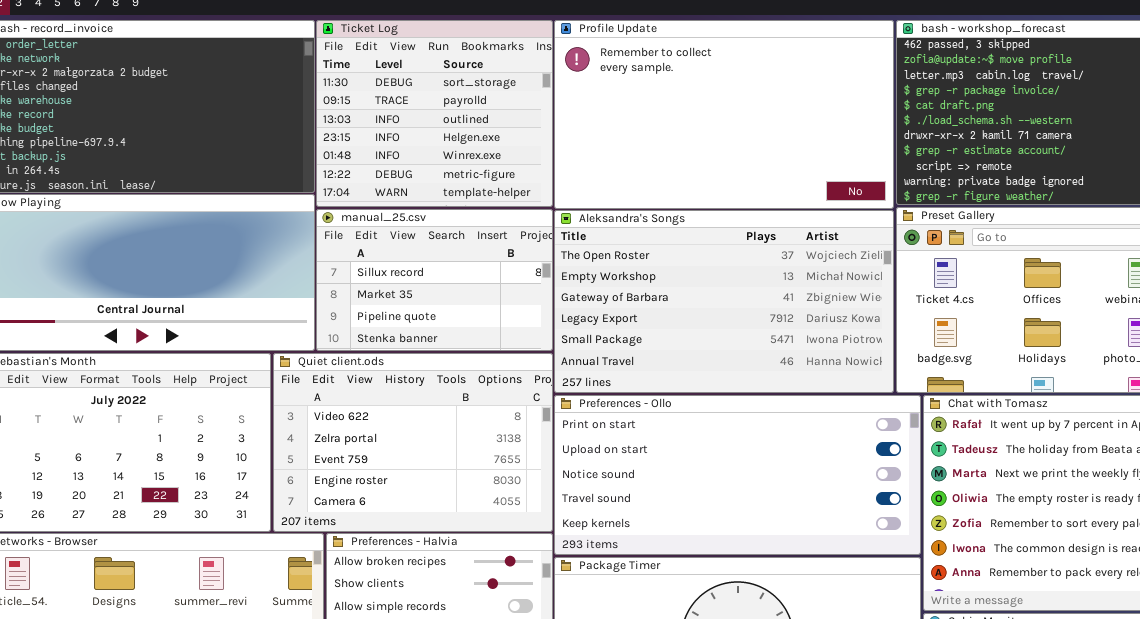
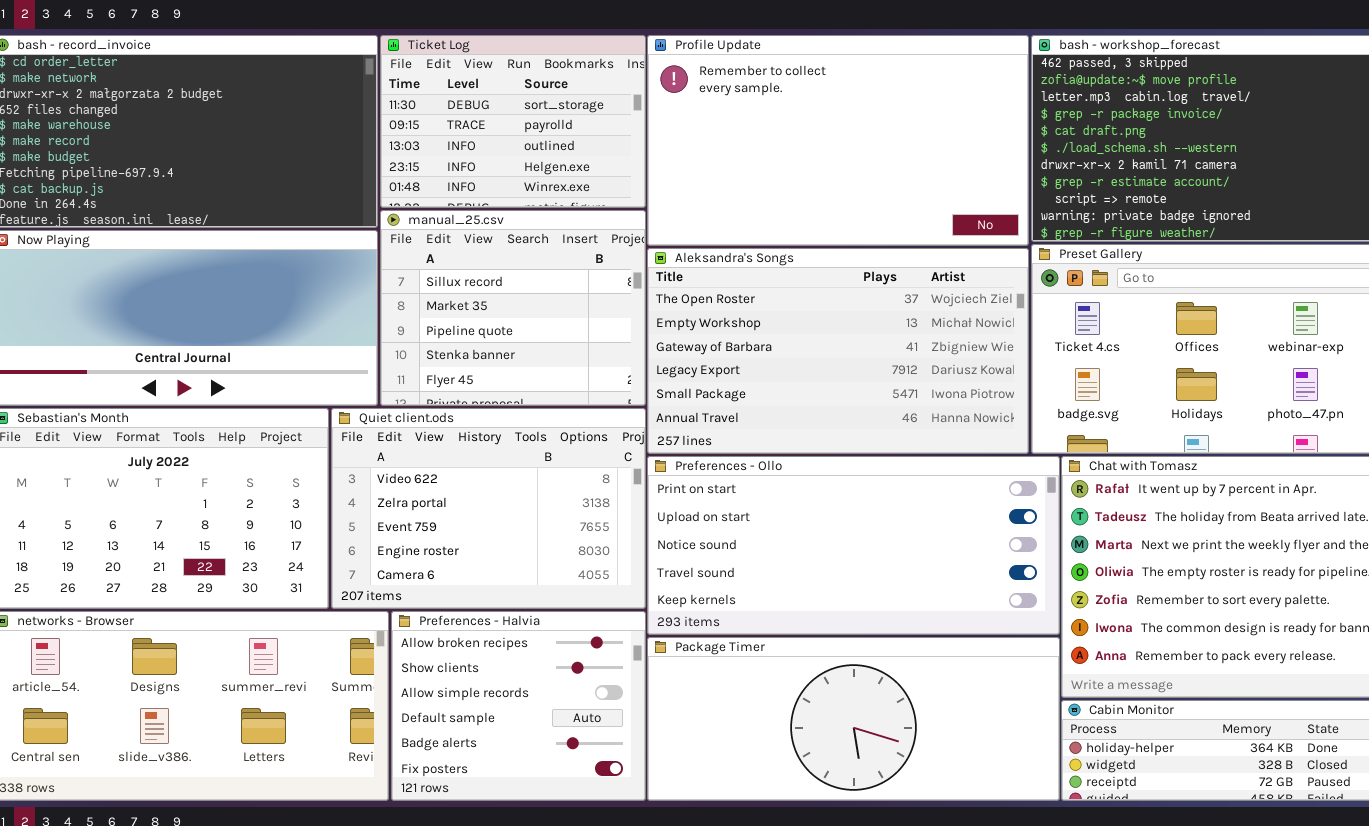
Ticket Log: [316,20,553,207] -> [380,35,646,208], resized
manual_25.csv: [316,209,553,351] -> [380,210,646,406], resized

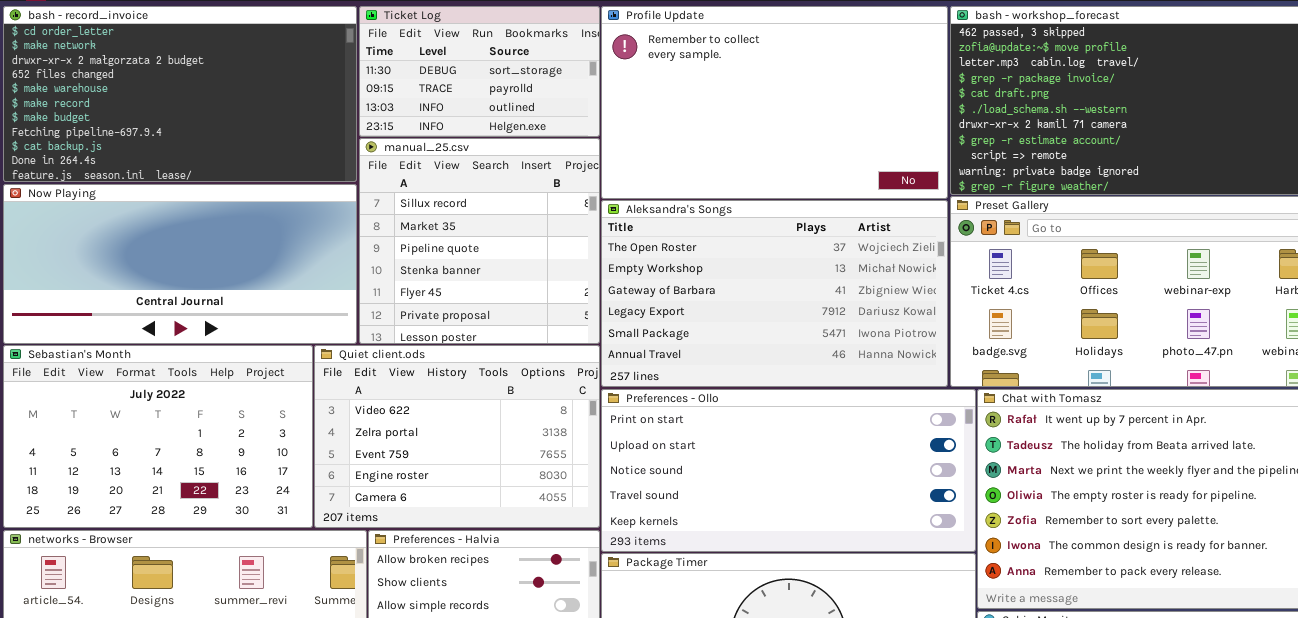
Ticket Log: [380,35,646,208] -> [359,6,600,137], resized
manual_25.csv: [380,210,646,406] -> [359,138,600,344], resized

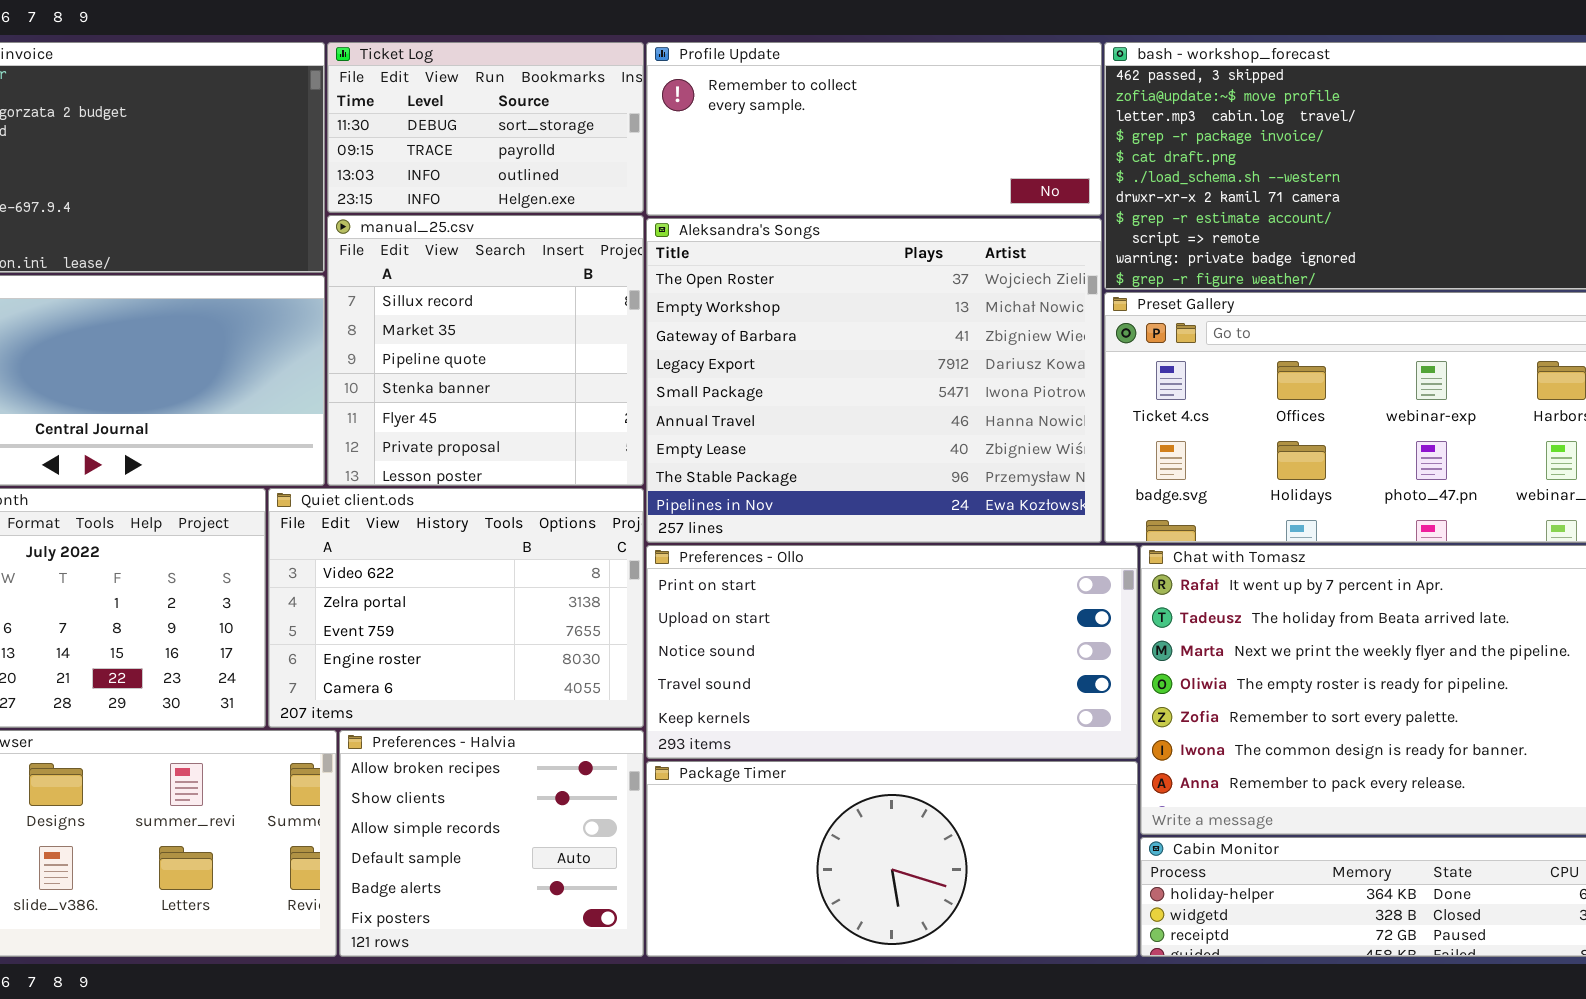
Profile Update: [601,6,948,199] -> [646,42,1102,216], resized
Aleksandra's Songs: [601,200,948,387] -> [646,218,1102,543], resized

